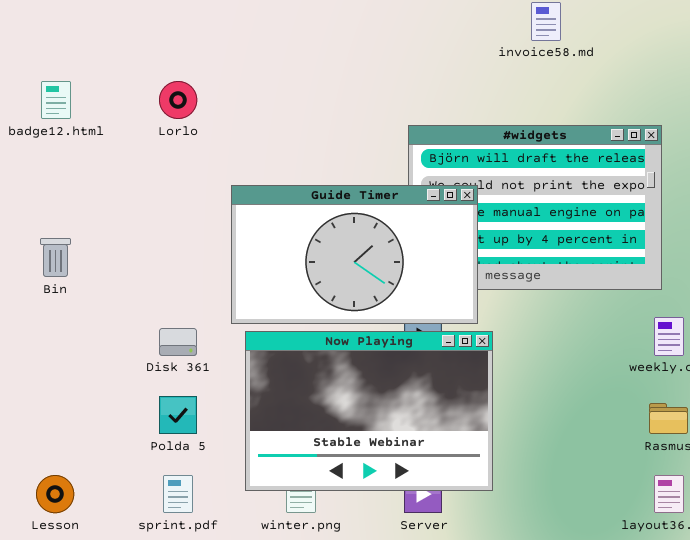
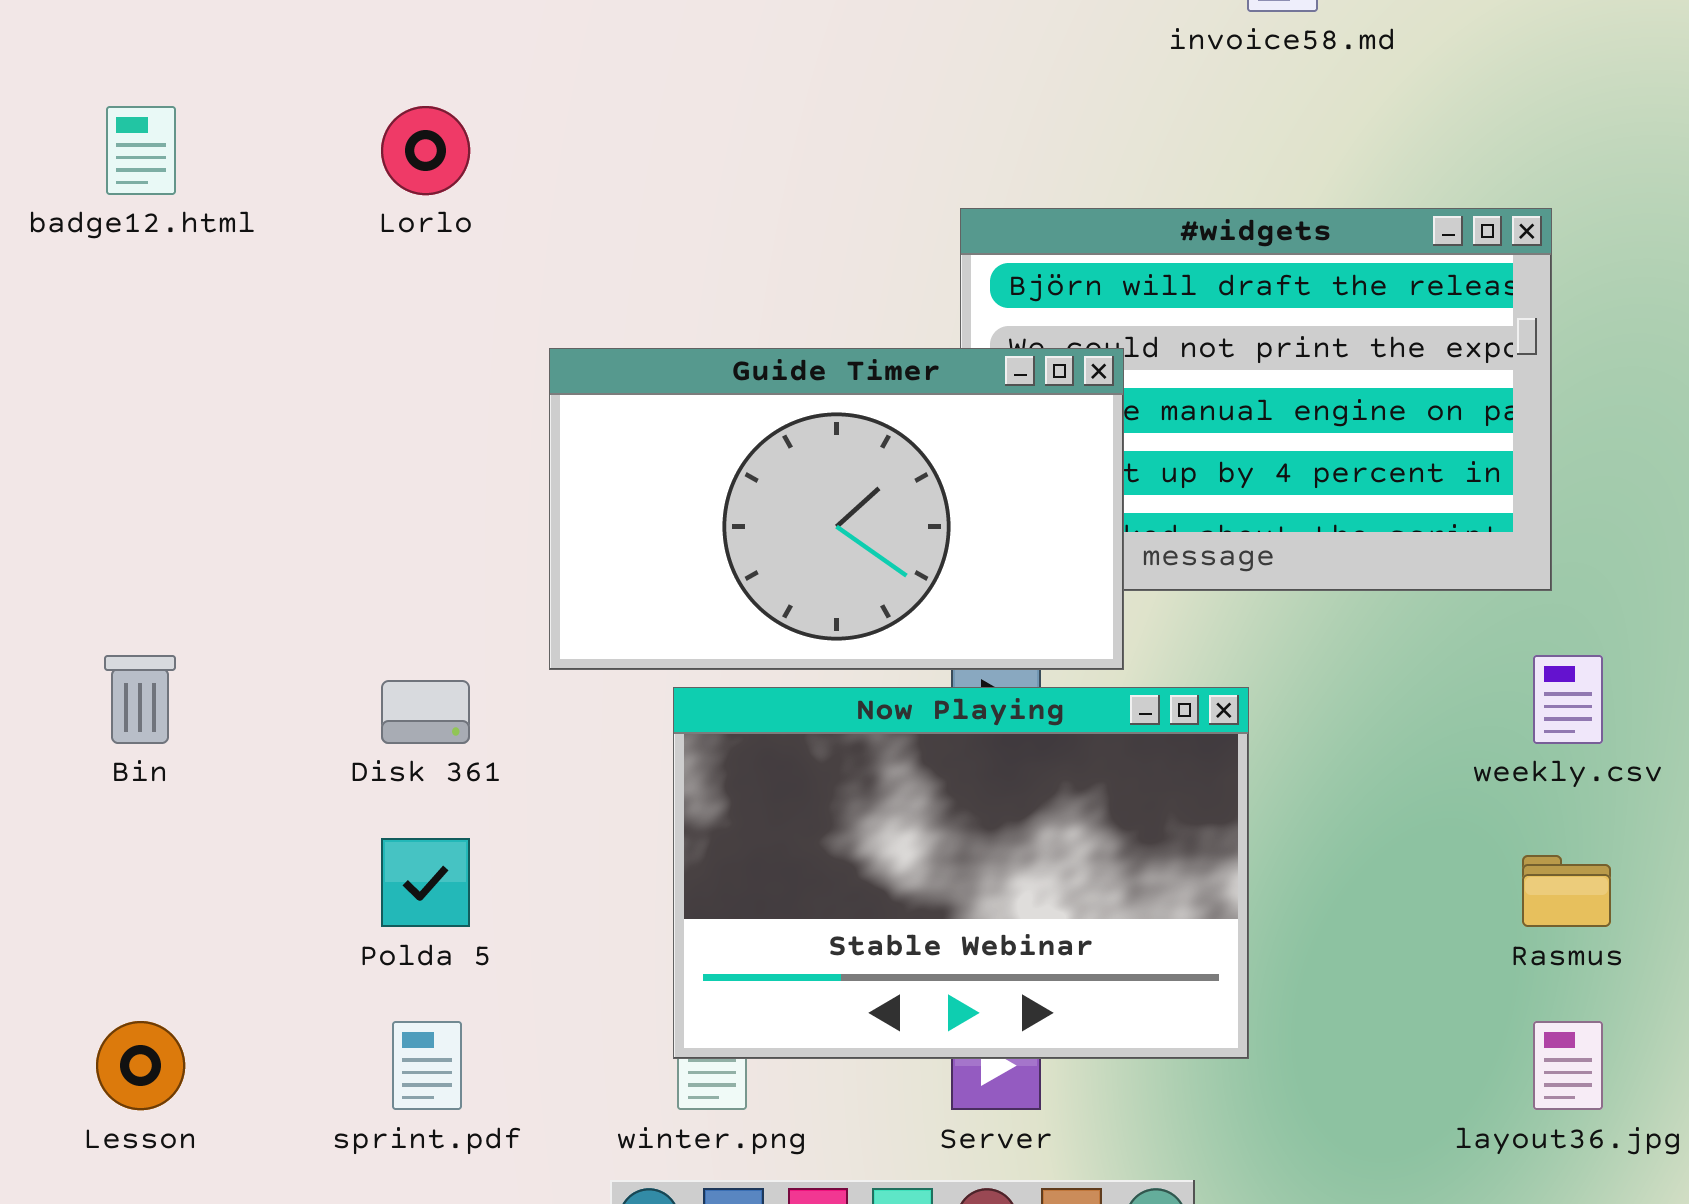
Bin: [40,238,71,277] -> [104,655,176,744], moved
Now Playing: [245,331,493,491] -> [673,687,1249,1059], moved

